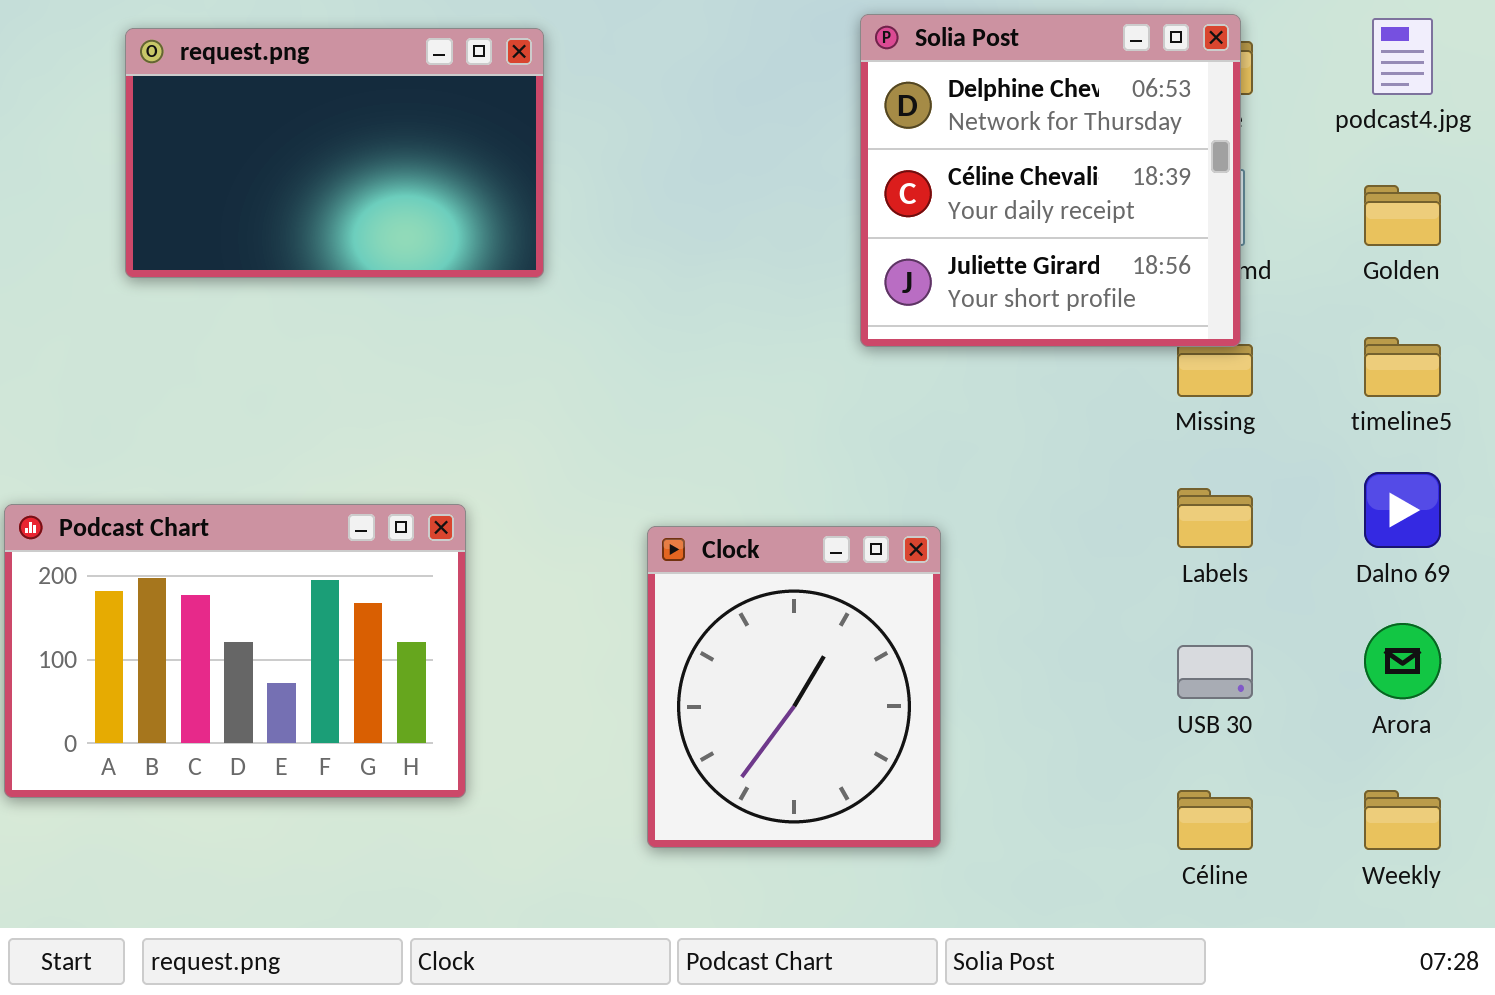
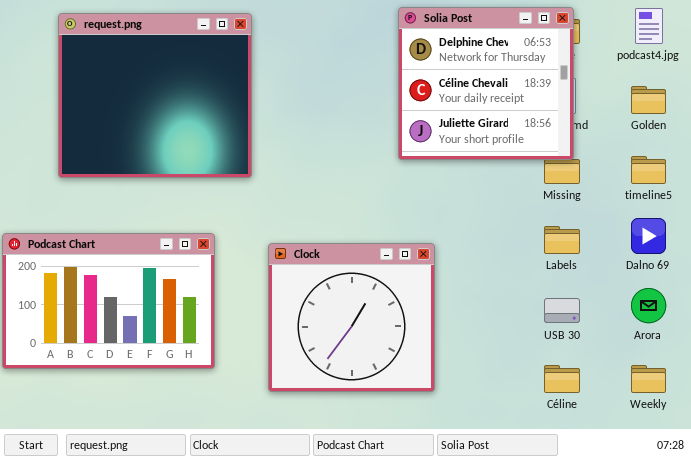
request.png: [125,28,544,278] -> [58,13,252,178], resized
Clock: [647,526,941,848] -> [268,243,435,392], resized

